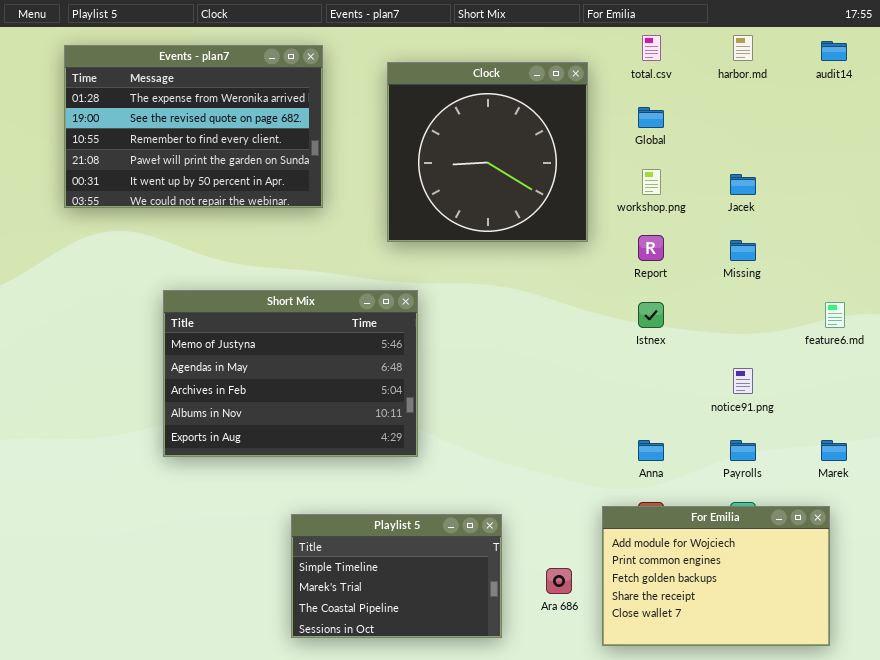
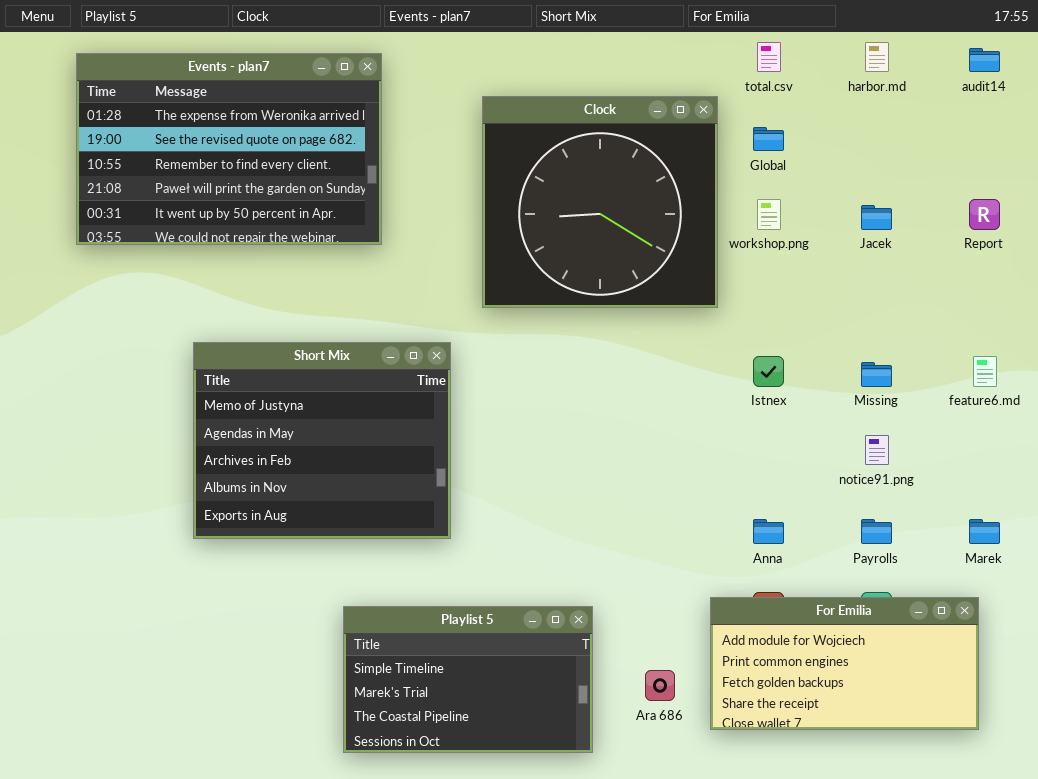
Clock: [387,62,588,242] -> [482,96,718,308], moved
Report: [638,235,664,261] -> [969,199,1000,230], moved
Missing: [730,240,756,261] -> [861,362,892,387], moved
Short Mix: [163,290,418,457] -> [193,342,451,539], resized
For Emilia: [602,506,830,646] -> [710,597,979,730], resized

